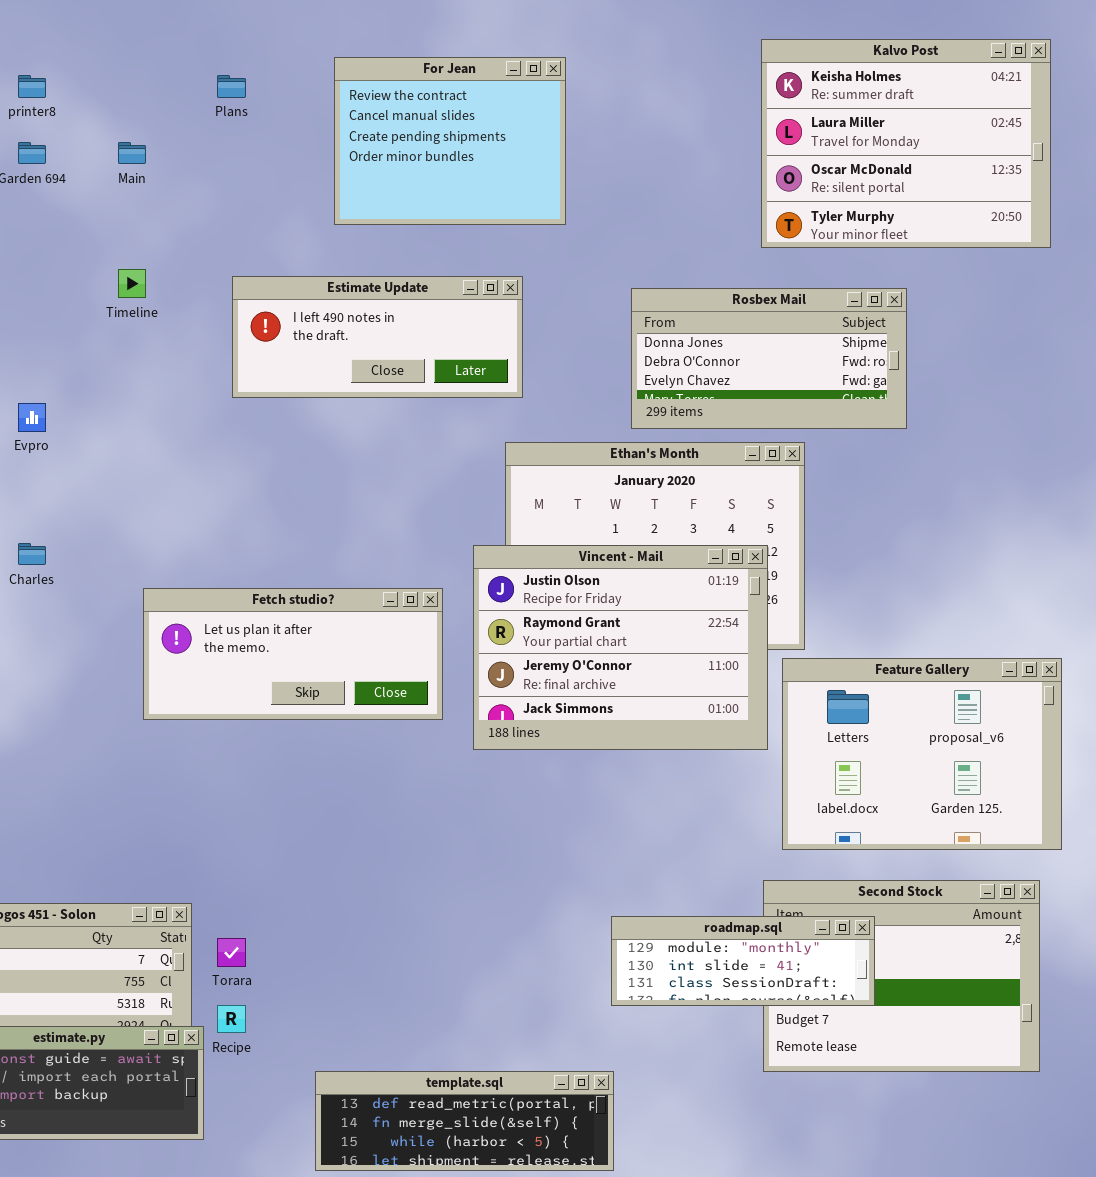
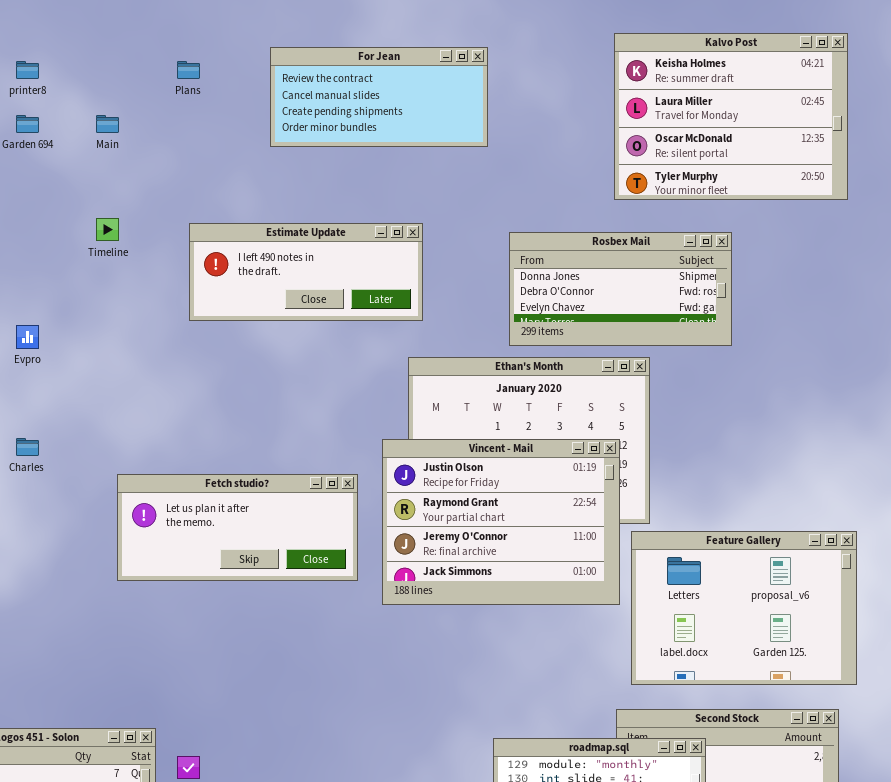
For Jean: [334,57,566,225] -> [270,47,488,147], resized

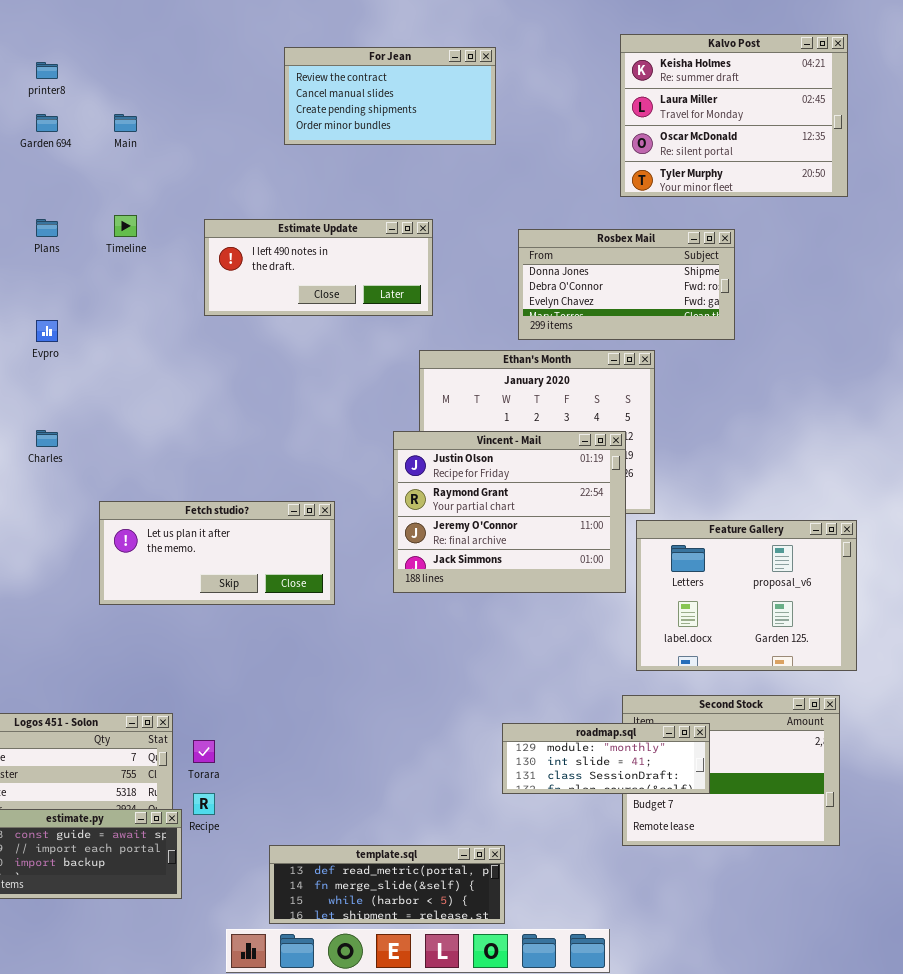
Plans: [177,61,200,79] -> [36,219,58,237], moved
Fetch studio?: [117,474,358,581] -> [99,501,335,605], moved

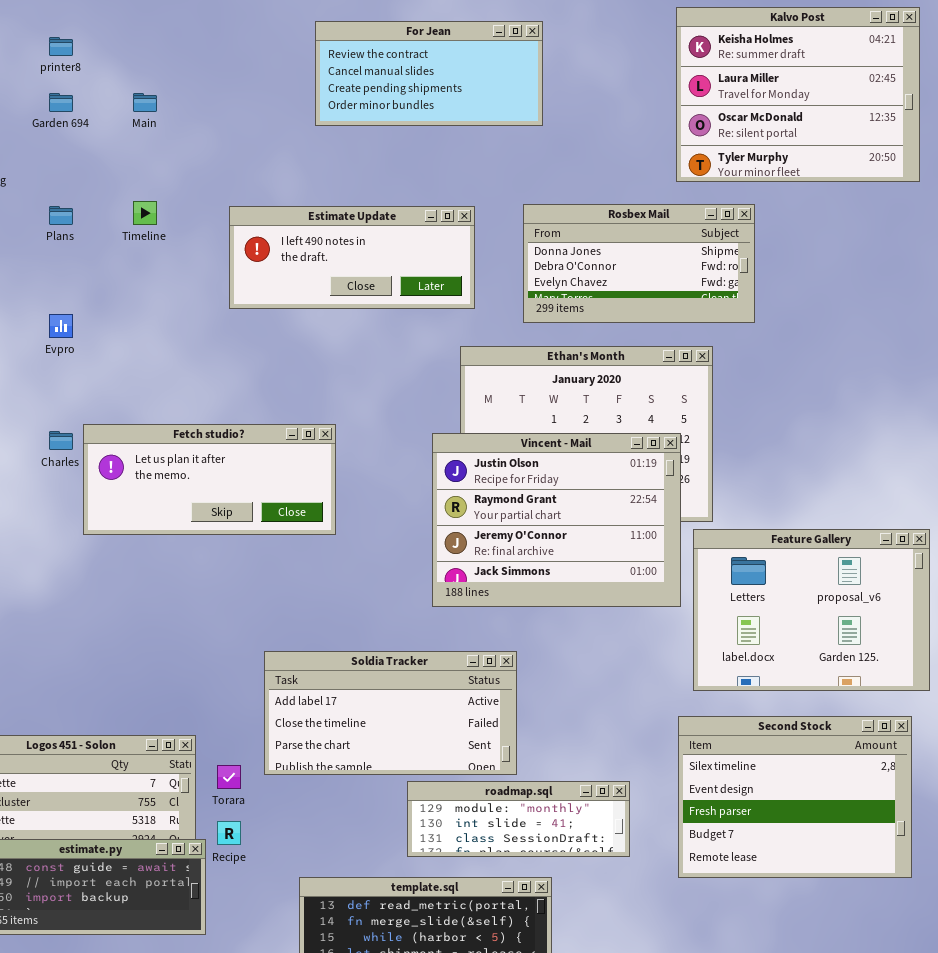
Rosbex Mail: [518,229,735,340] -> [523,204,755,323], moved
Fetch studio?: [99,501,335,605] -> [83,424,336,535], moved
Soldia Tracker: none -> [264,651,517,775], opened
roadmap.sql: [502,723,710,794] -> [407,781,630,857], moved

